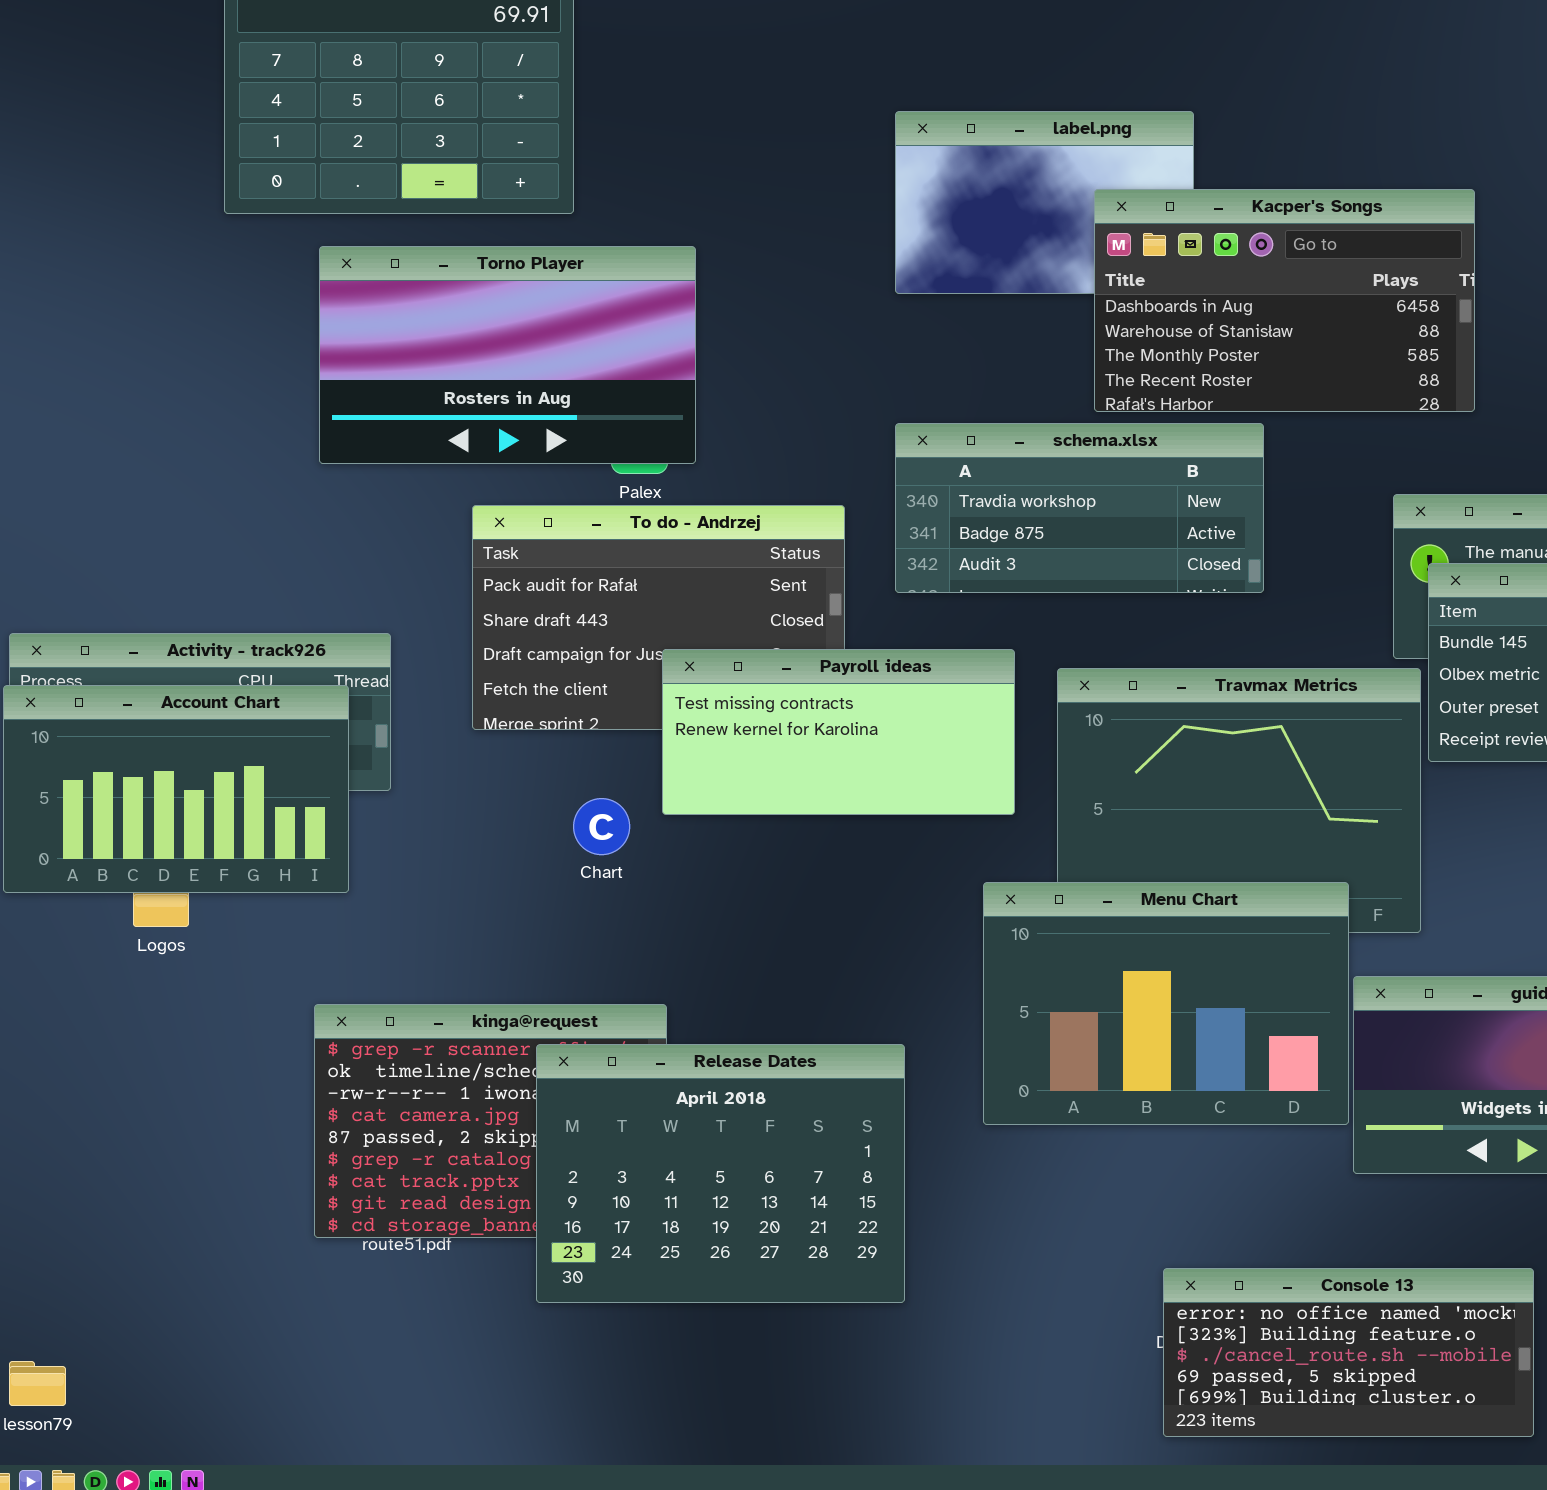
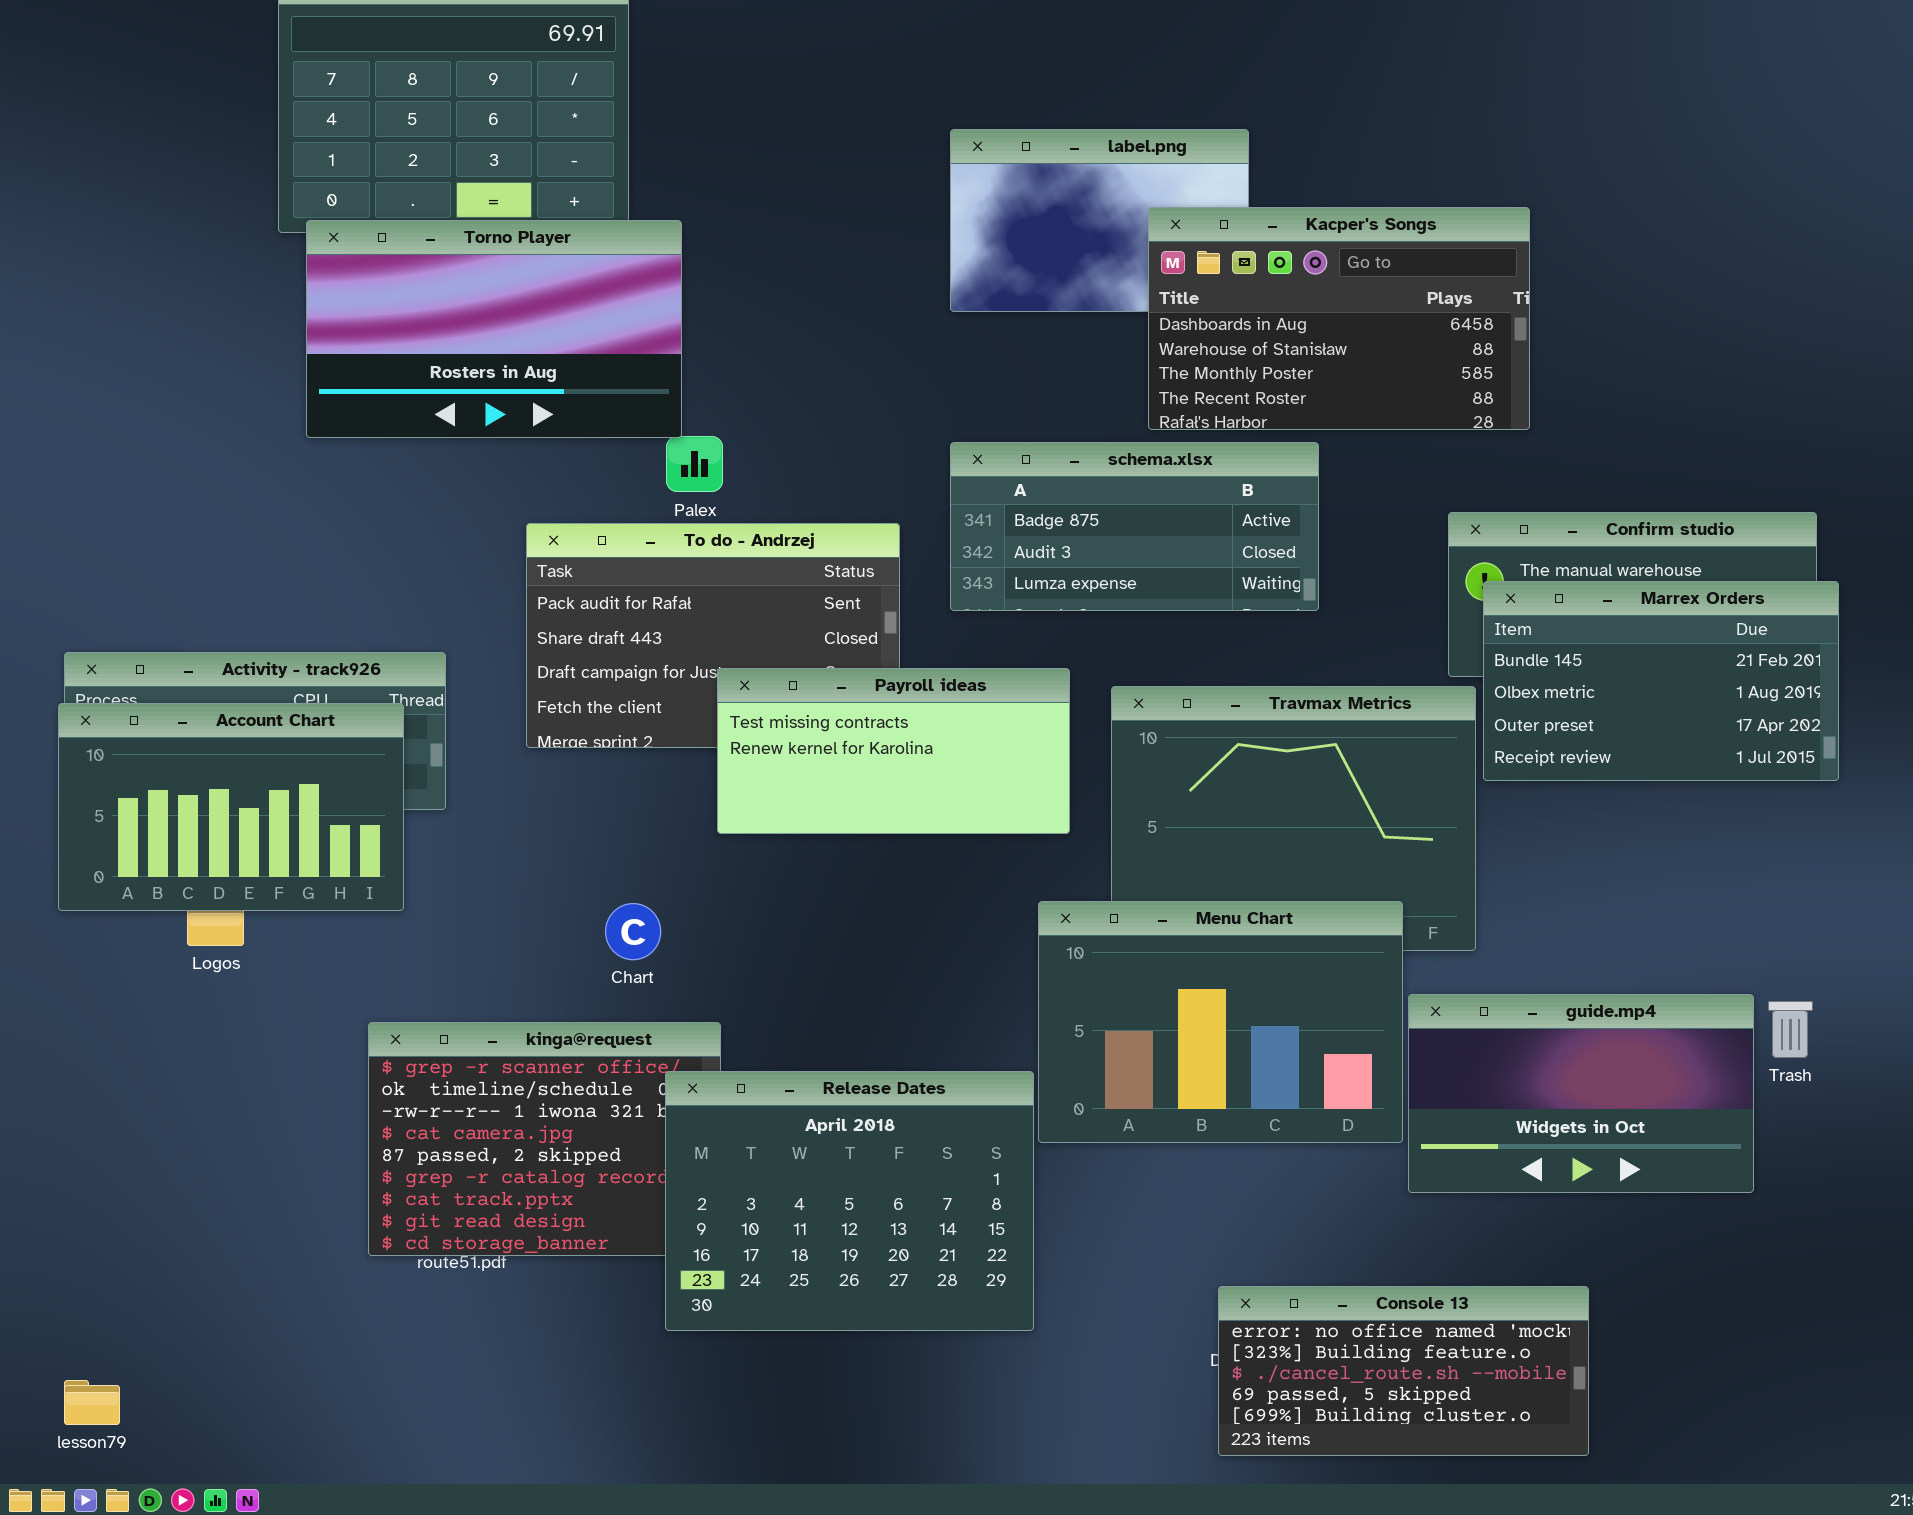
Torno Player: [319,246,696,464] -> [306,220,682,438], moved
schema.xlsx: [895,423,1264,593] -> [950,442,1319,611], scrolled down 1 row
Chart: [573,798,630,855] -> [605,903,661,960], moved
Release Dates: [536,1044,905,1303] -> [665,1071,1034,1331], moved

